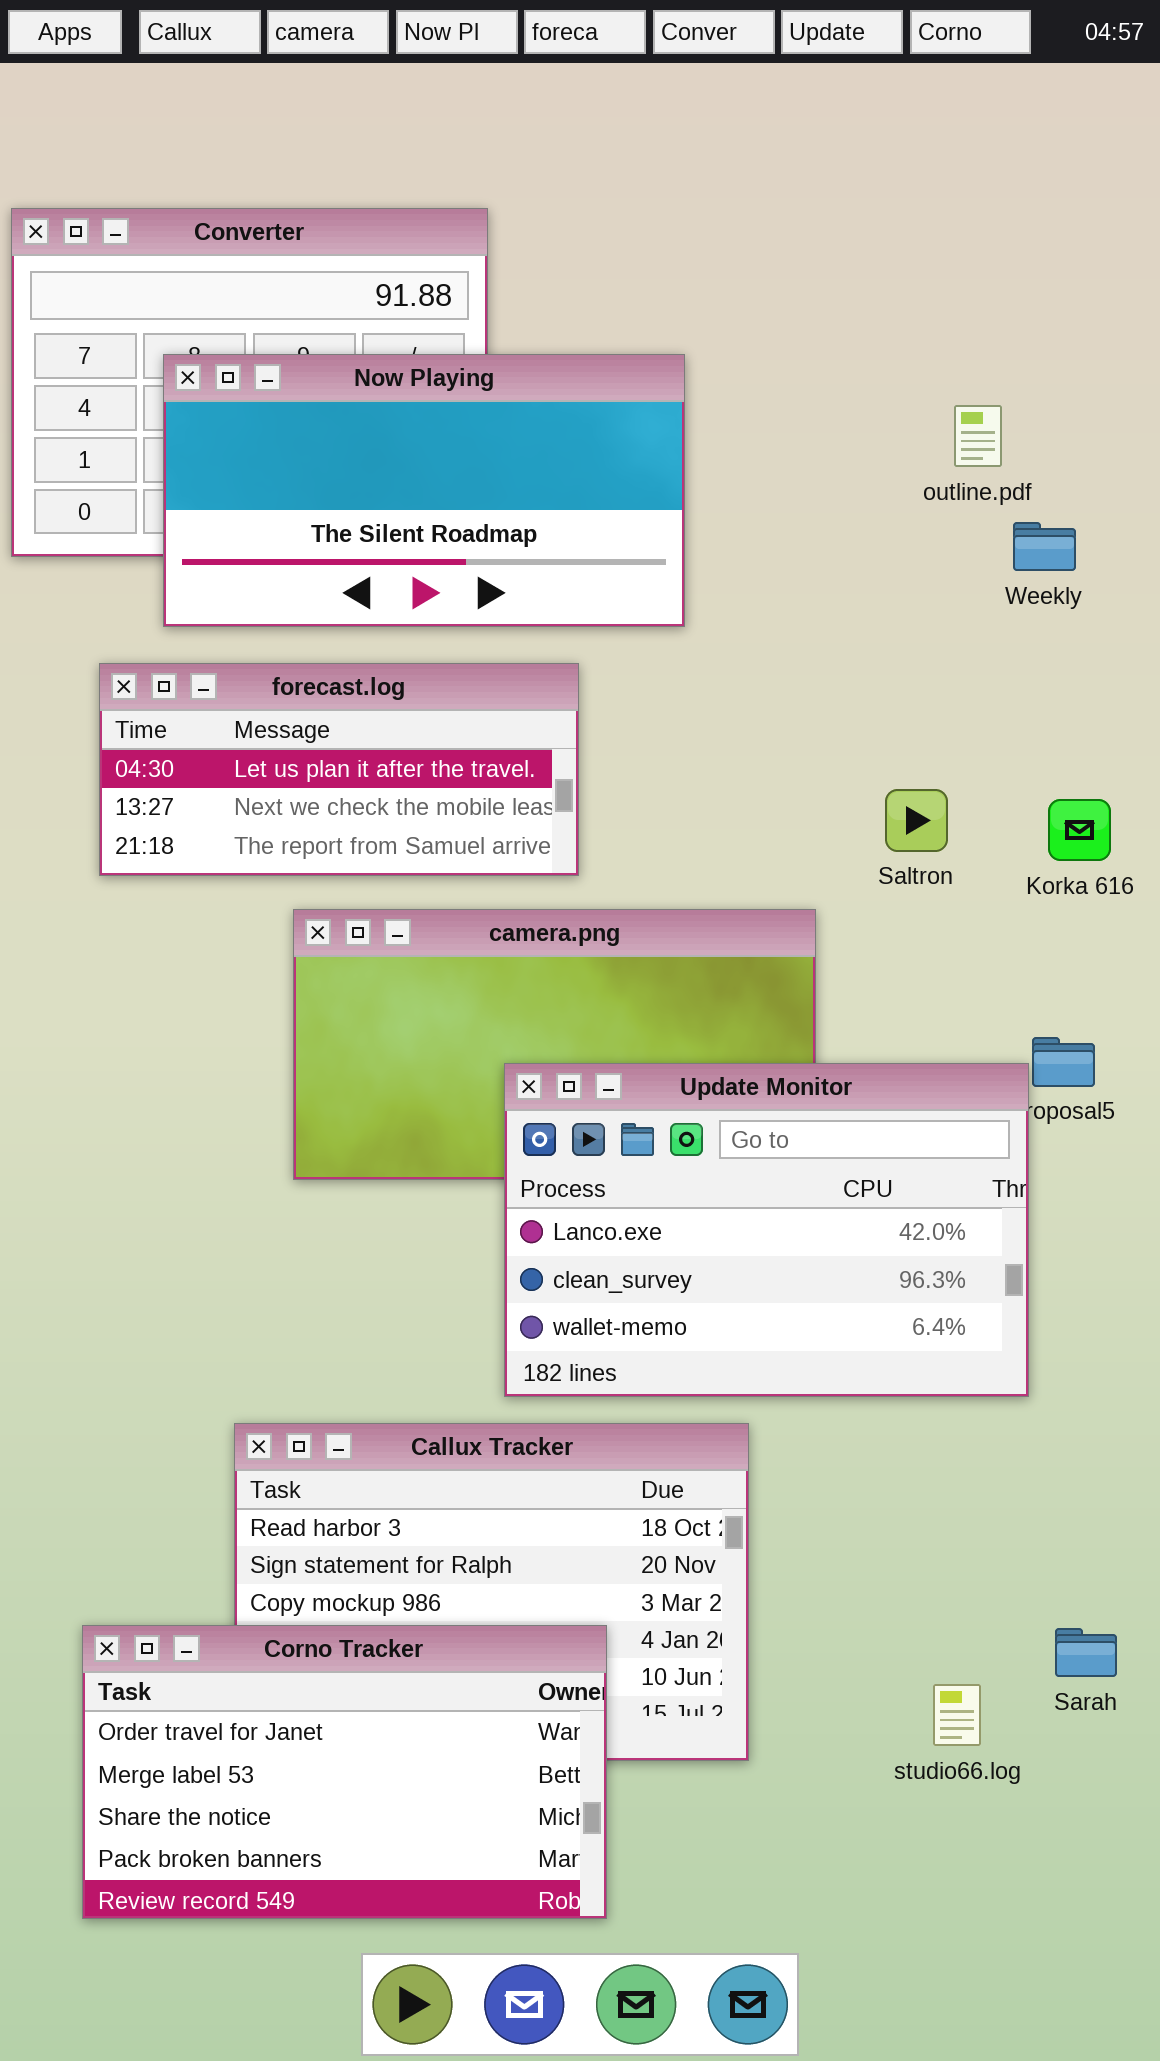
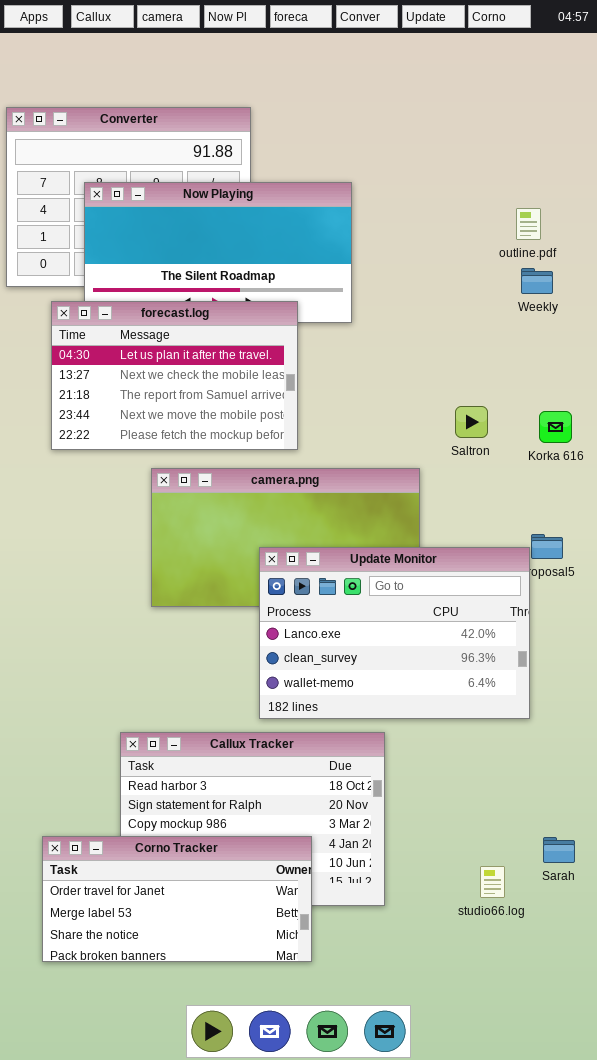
outline.pdf: [954,405,1002,467] -> [516,208,541,240], moved
forecast.log: [99,663,579,876] -> [51,301,298,450], resized
Corno Tracker: [82,1625,607,1919] -> [42,836,312,962], resized

